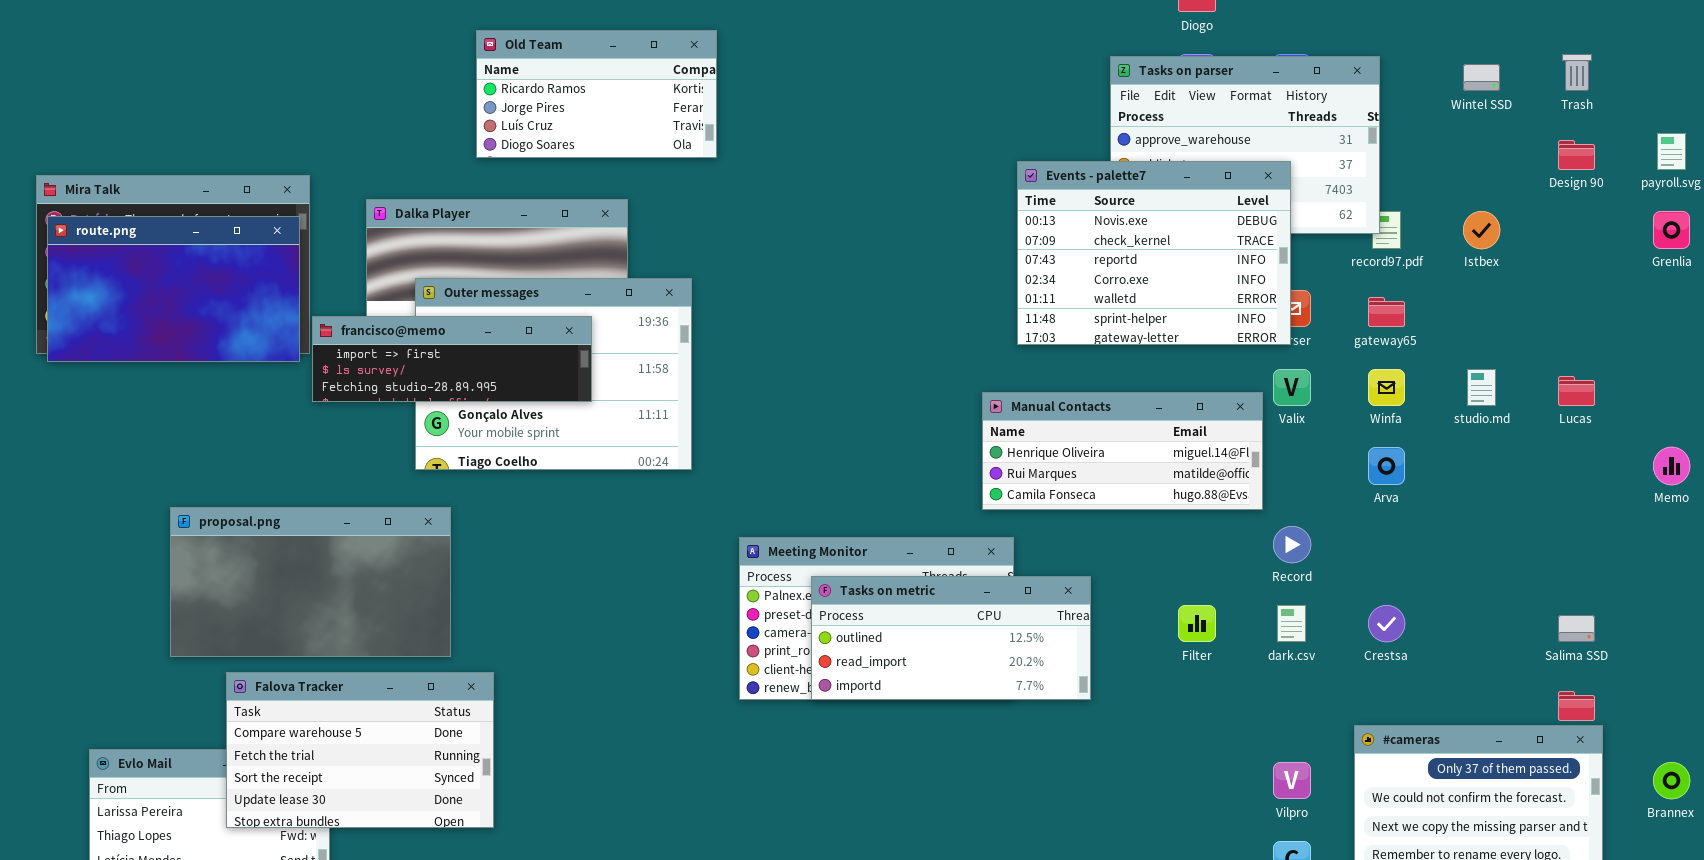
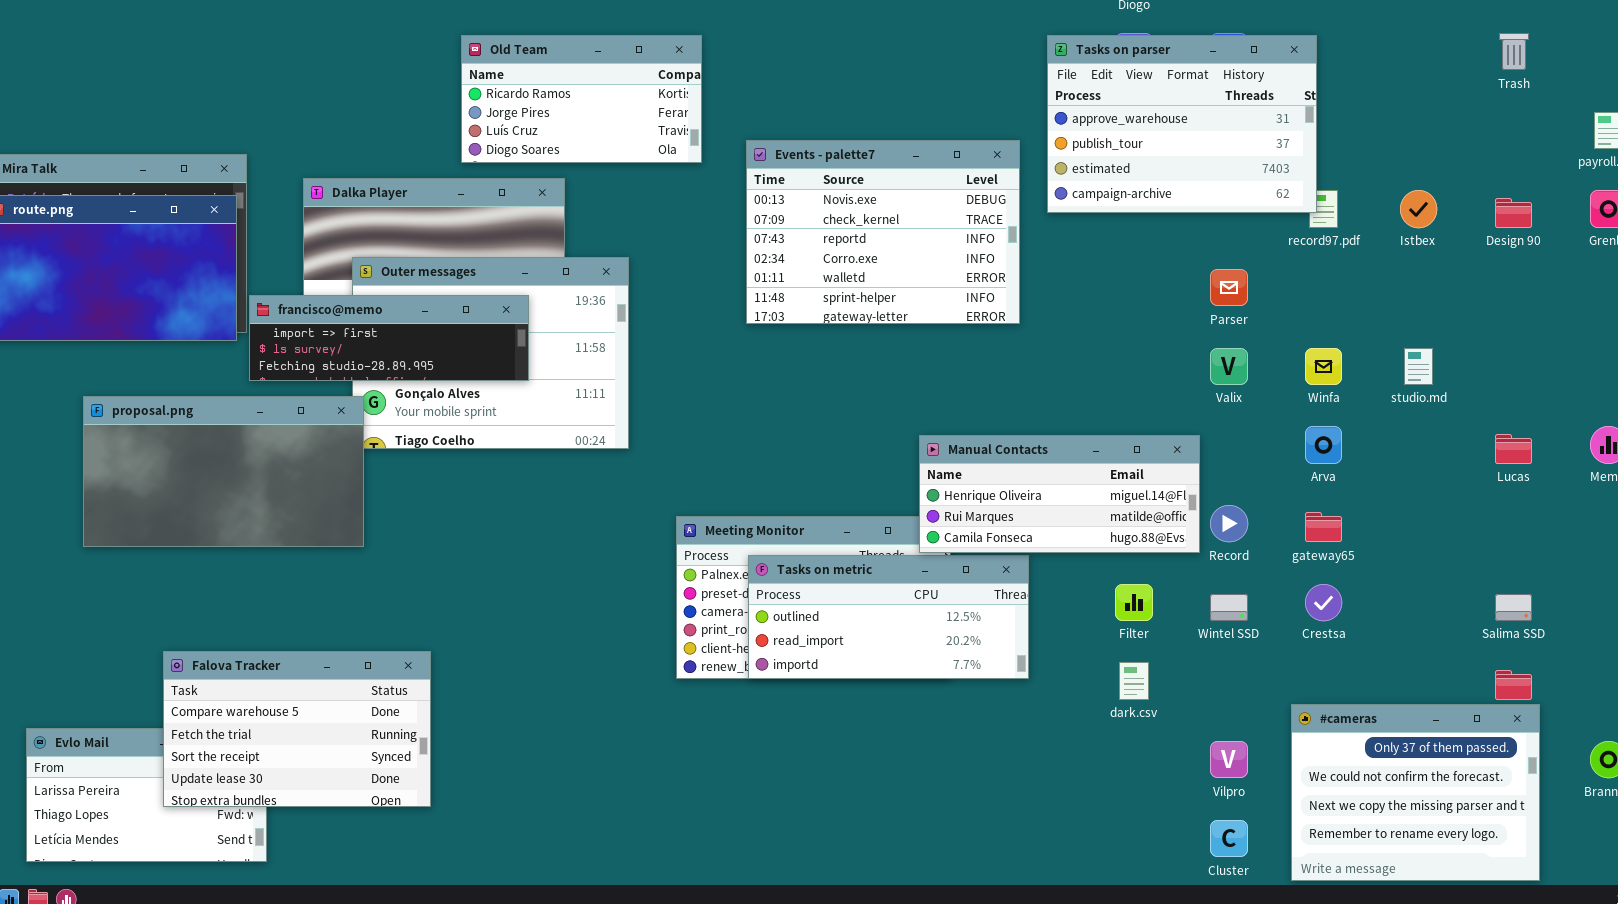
Old Team: [476,30,717,158] -> [461,35,702,163], moved
Wintel SSD: [1463,64,1500,91] -> [1210,594,1248,621], moved
Design 90: [1558,140,1595,170] -> [1495,198,1532,228], moved
Events - palette7: [1017,161,1291,345] -> [746,140,1020,324], moved
gateway65: [1368,297,1405,327] -> [1305,512,1342,542], moved
Lucas: [1558,376,1595,406] -> [1495,434,1532,464], moved
Manual Contacts: [982,392,1263,510] -> [919,435,1200,553], moved
proposal.png: [170,507,451,657] -> [83,396,364,547], moved
dark.csv: [1277,605,1306,642] -> [1119,662,1149,700], moved

